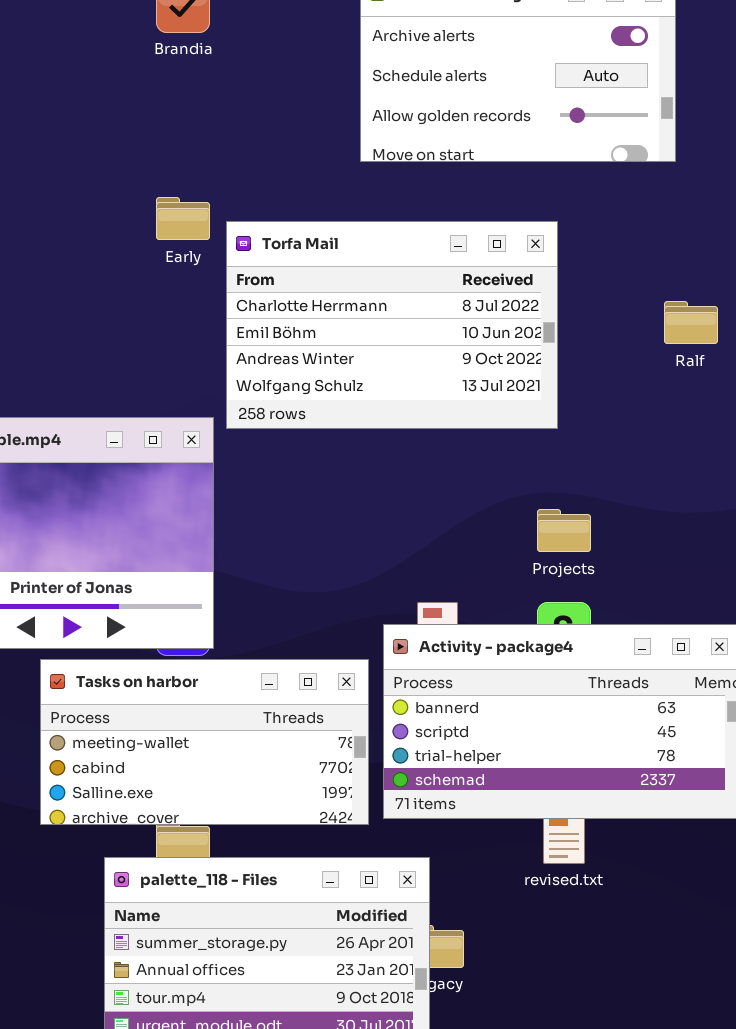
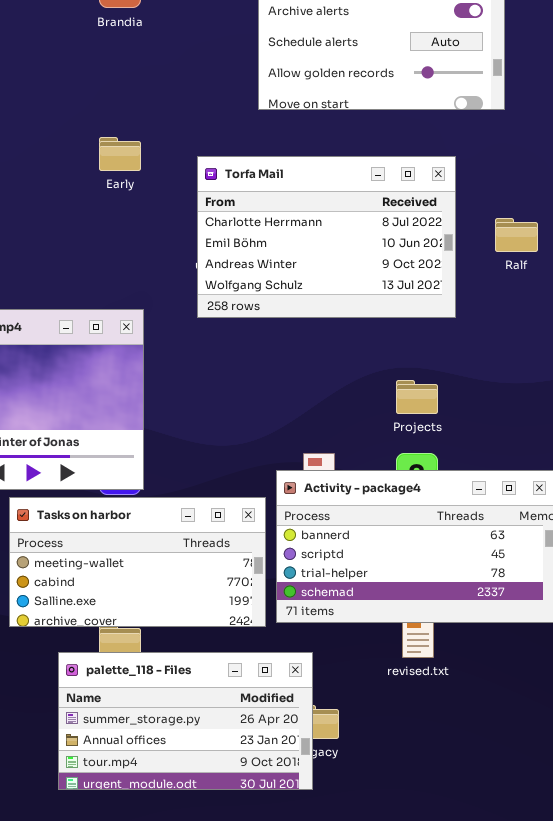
Torfa Mail: [226,221,558,429] -> [197,156,456,318], moved

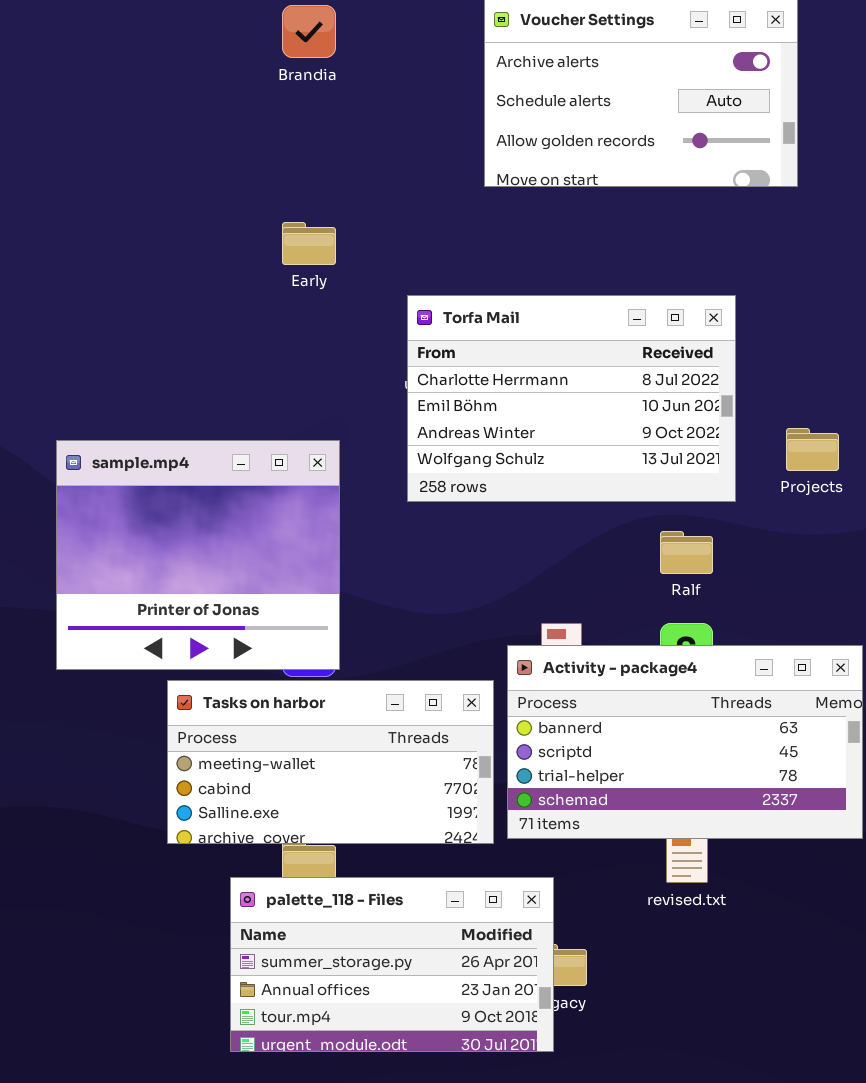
Torfa Mail: [197,156,456,318] -> [407,295,736,502], moved
Ralf: [495,218,538,252] -> [660,531,713,574], moved
Projects: [396,380,438,414] -> [786,428,839,471], moved

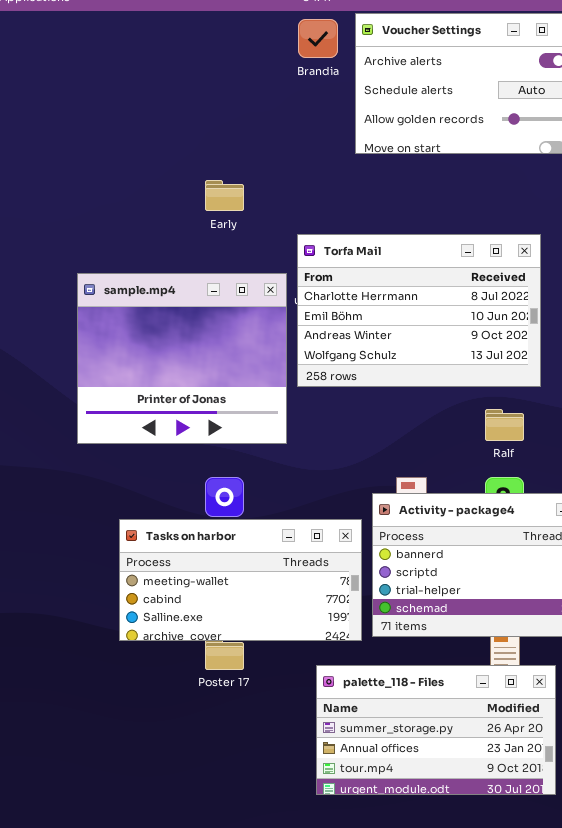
Brandia: [282,5,336,58] -> [298,19,338,58], moved
sample.mp4: [56,440,340,670] -> [77,273,287,444], moved
palette_118 - Files: [230,877,554,1052] -> [316,665,556,795], moved

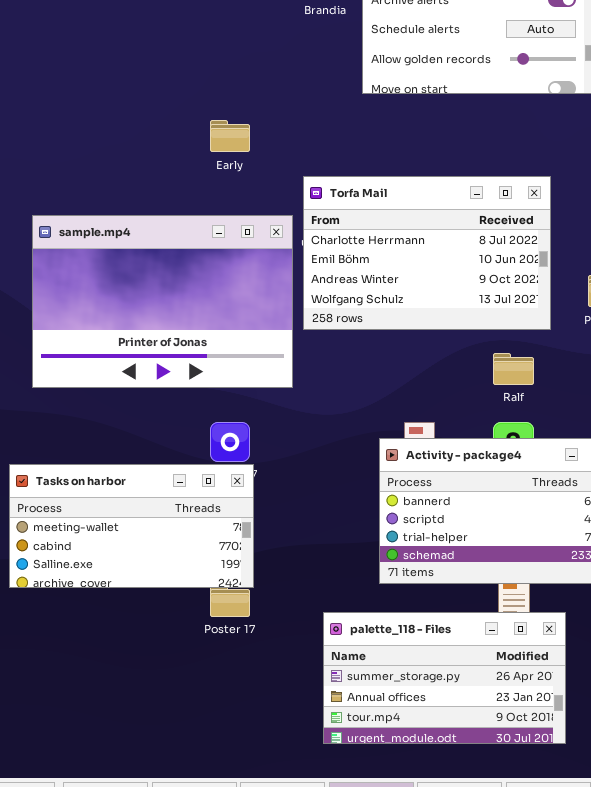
sample.mp4: [77,273,287,444] -> [32,215,293,388], resized
Tasks on harbor: [119,519,362,641] -> [9,464,254,588], moved

